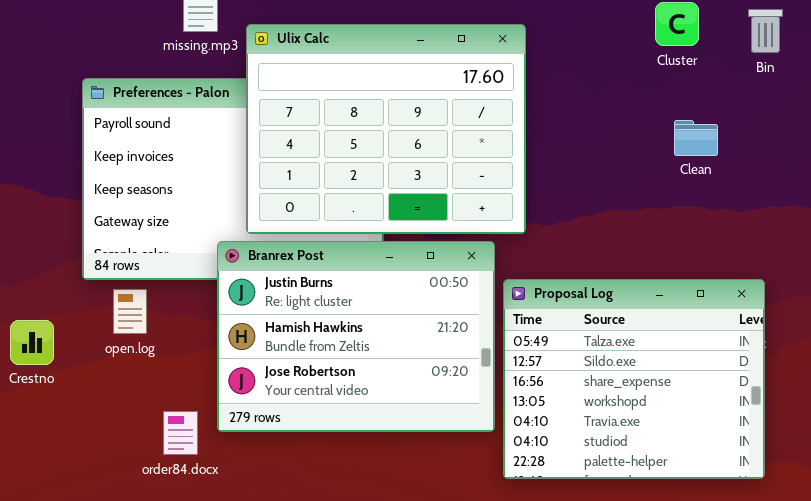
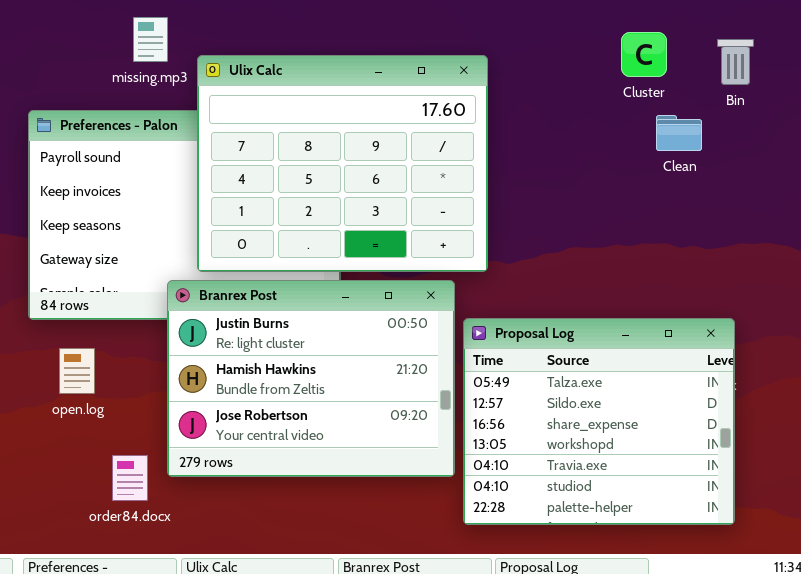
Clean: [674,120,718,156] -> [656,115,702,151], moved
open.log: [113,289,147,334] -> [59,348,95,394], moved

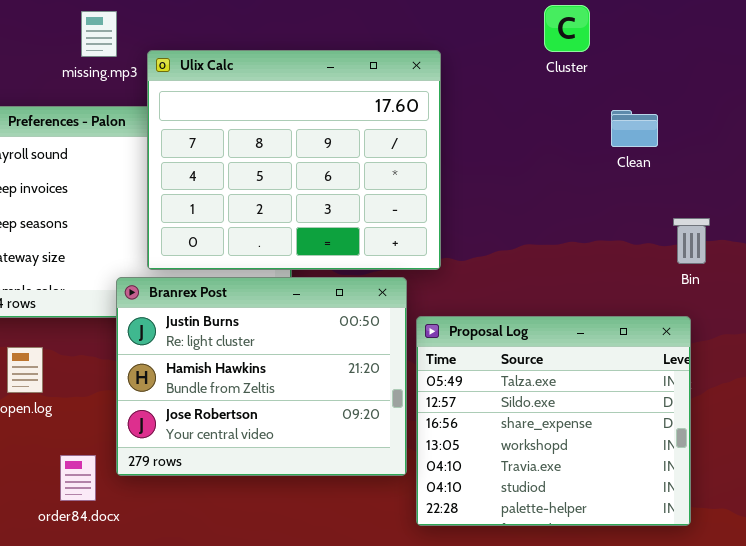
Cluster: [621,32,667,77] -> [544,5,590,52], moved
Bin: [717,39,754,85] -> [673,218,710,264], moved

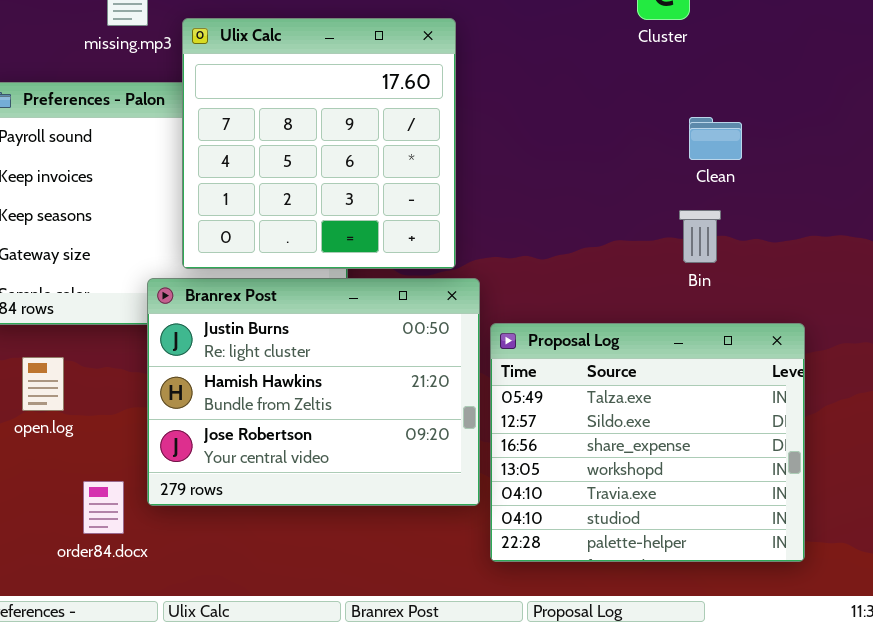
Ulix Calc: [147,50,441,270] -> [182,18,456,269], resized
Clean: [611,110,658,147] -> [689,117,742,160], moved
Bin: [673,218,710,264] -> [679,210,721,263], moved

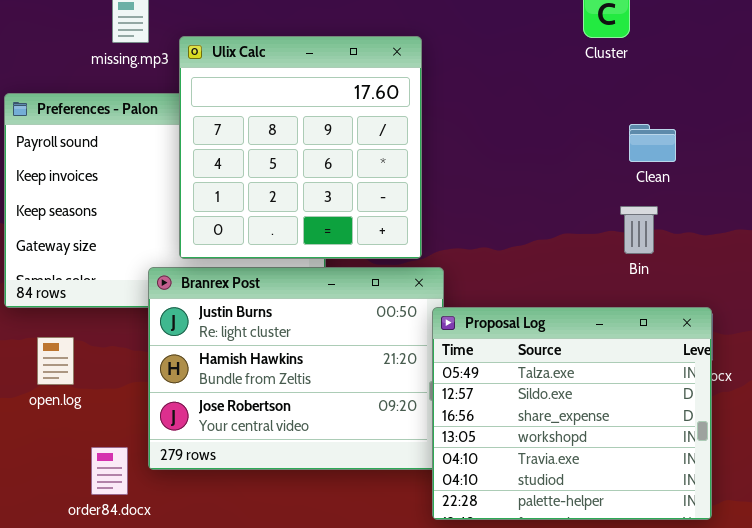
Proposal Log: [490,323,805,562] -> [432,307,712,520], moved

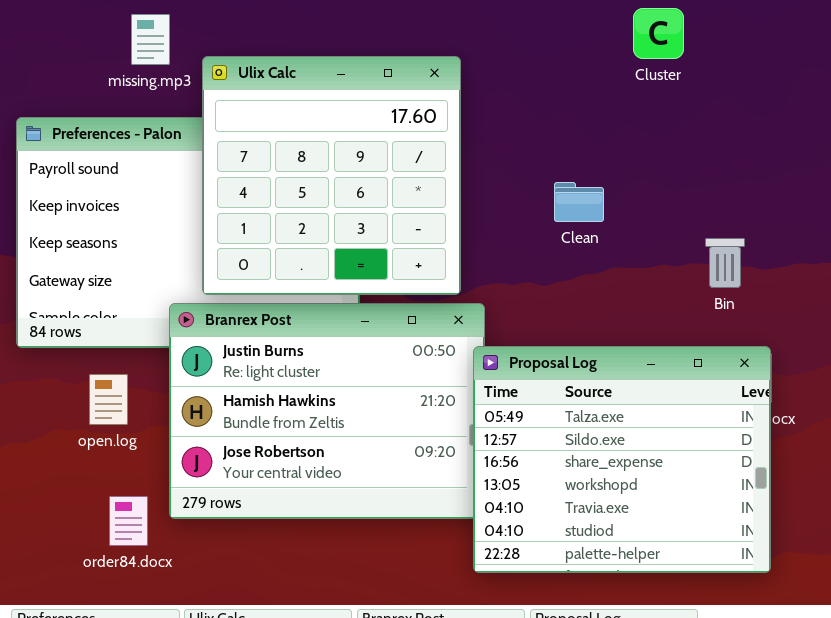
Clean: [629,124,676,162] -> [554,182,604,222], moved
Bin: [620,206,658,254] -> [705,238,745,288], moved
open.log: [37,337,74,385] -> [89,374,128,425], moved

